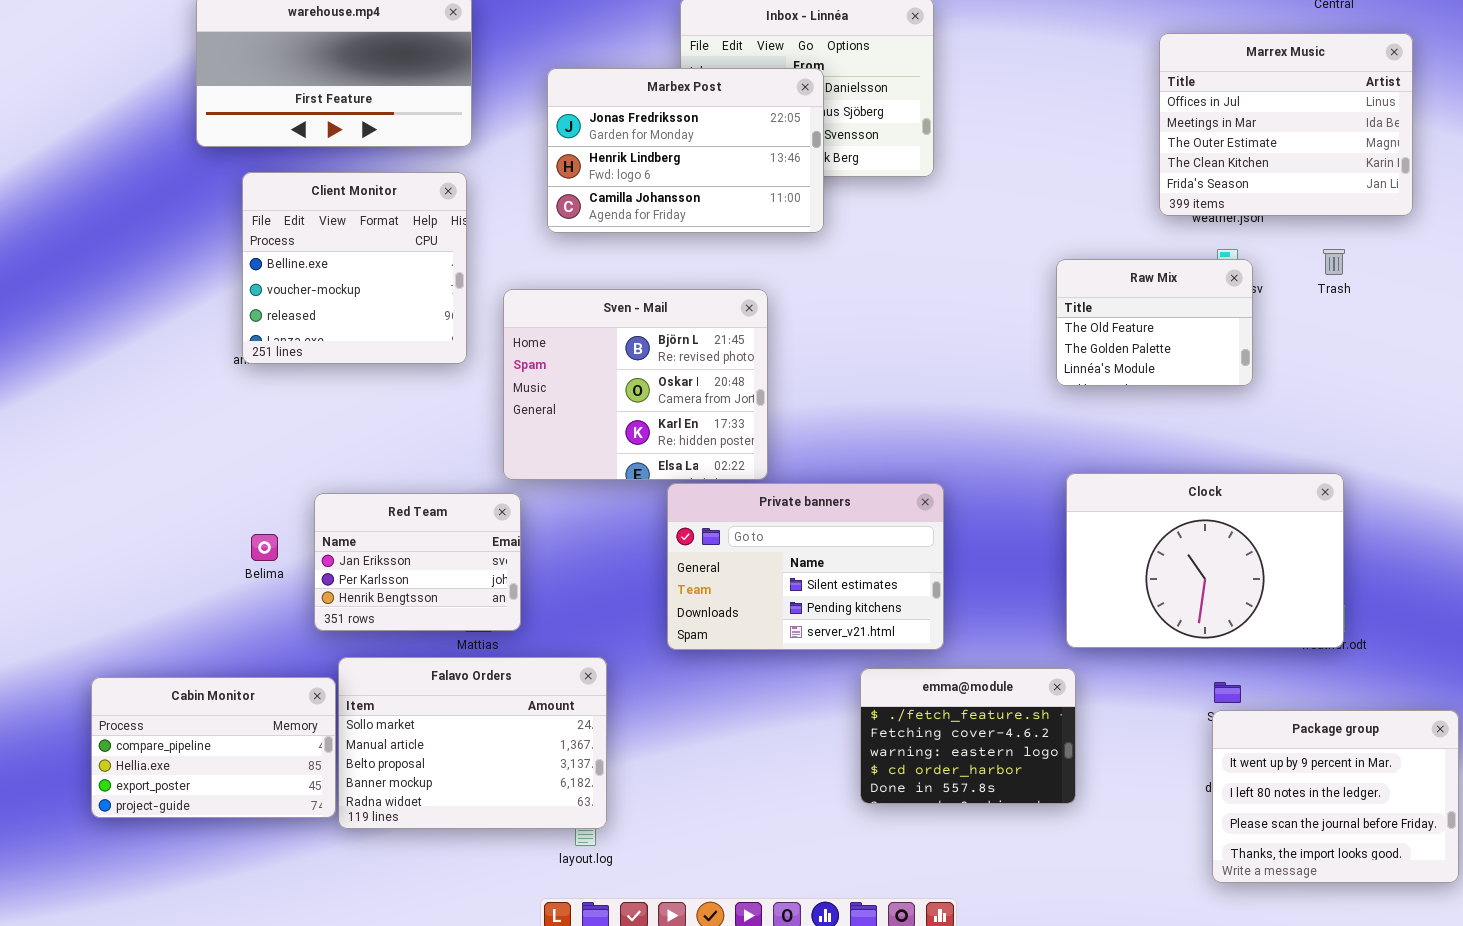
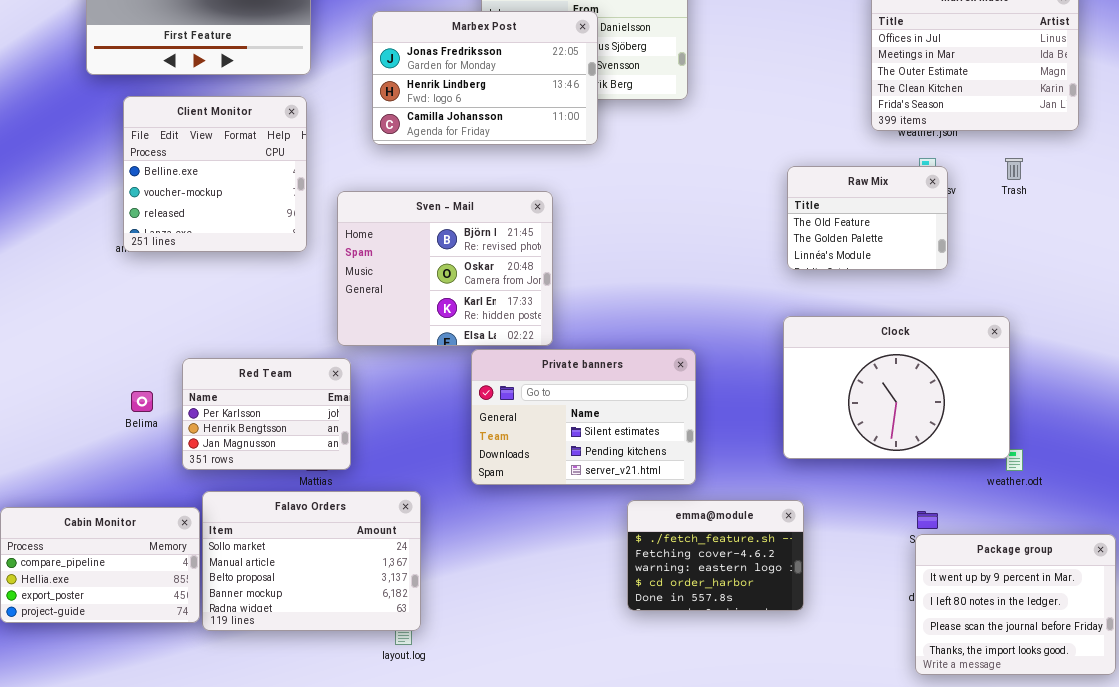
Clock: [1066,473,1344,648] -> [783,316,1010,459], moved
Red Team: [314,493,521,631] -> [182,358,351,470], scrolled down 1 row

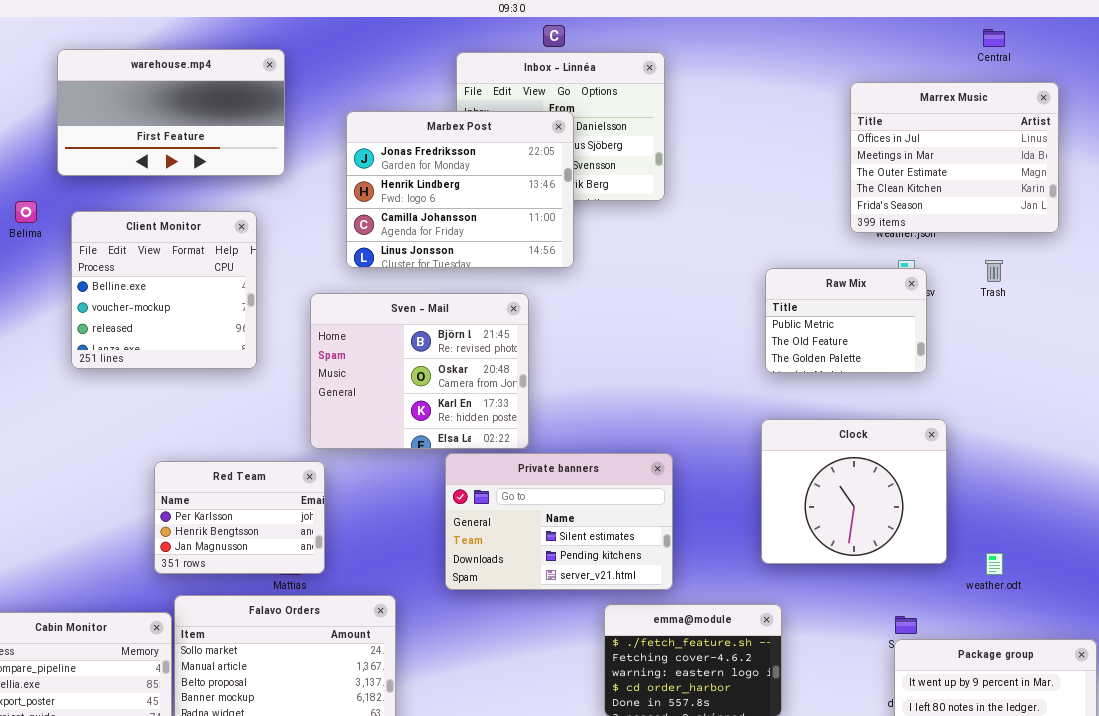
Marbex Post: [372,11,598,145] -> [346,111,574,268], resized
Client Monitor: [123,96,307,252] -> [71,211,257,369], moved
Raw Mix: [787,166,948,270] -> [765,268,927,373], scrolled up 1 row
Clock: [783,316,1010,459] -> [761,419,947,564], resized
Belima: [131,391,153,412] -> [15,201,37,223], moved

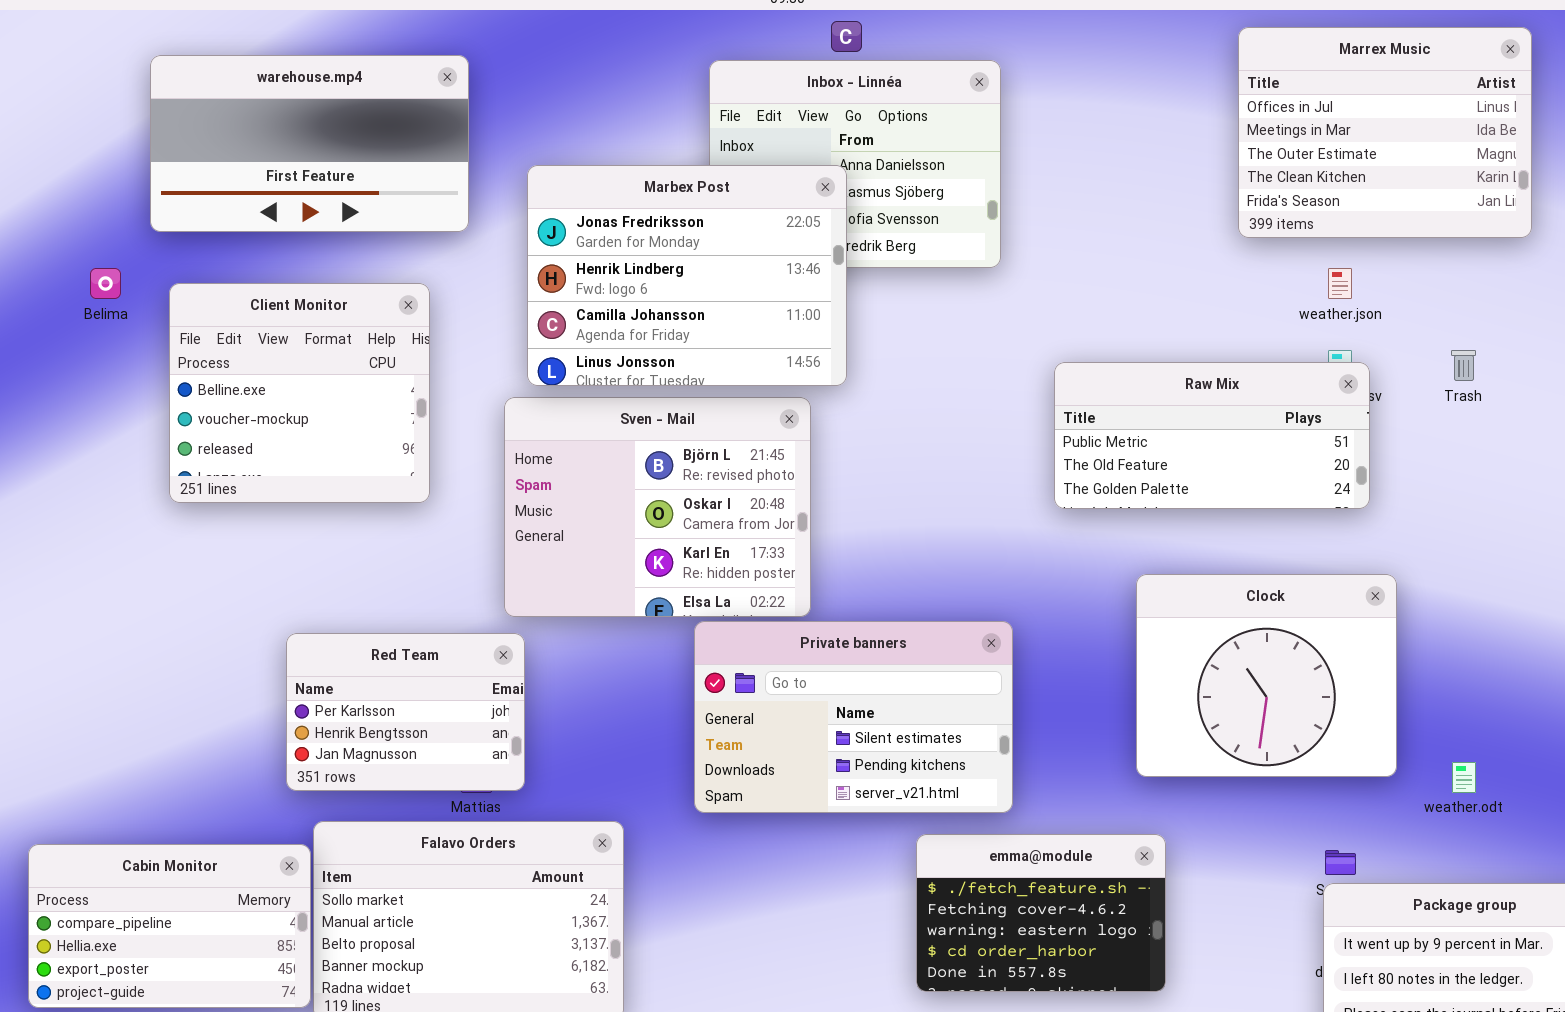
Marrex Music: [850,82,1059,233] -> [1238,27,1532,238], moved
Marbex Post: [346,111,574,268] -> [527,165,847,386], moved
Raw Mix: [765,268,927,373] -> [1054,362,1370,509], resized

